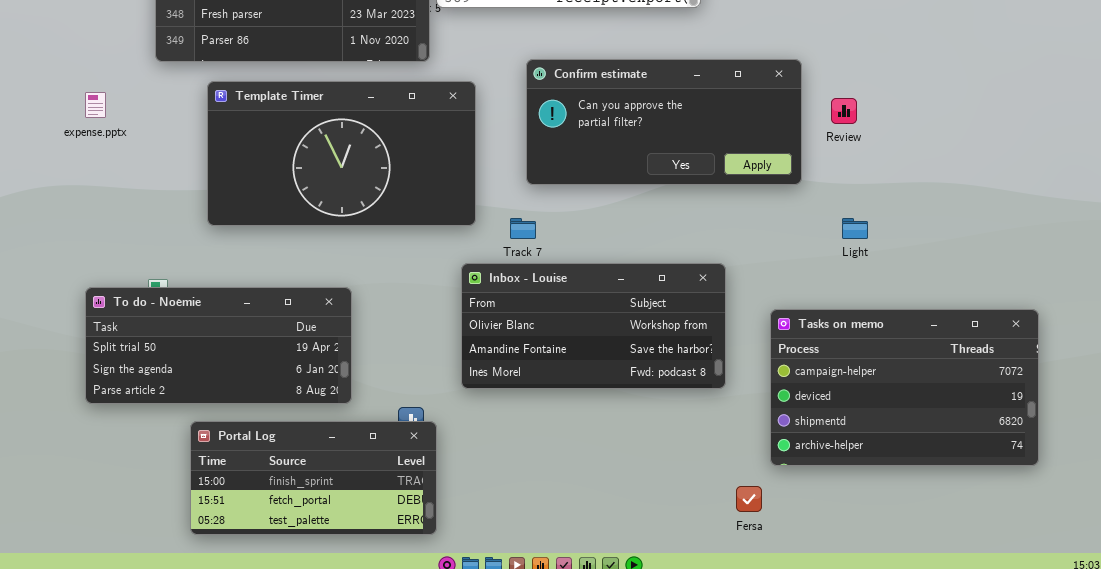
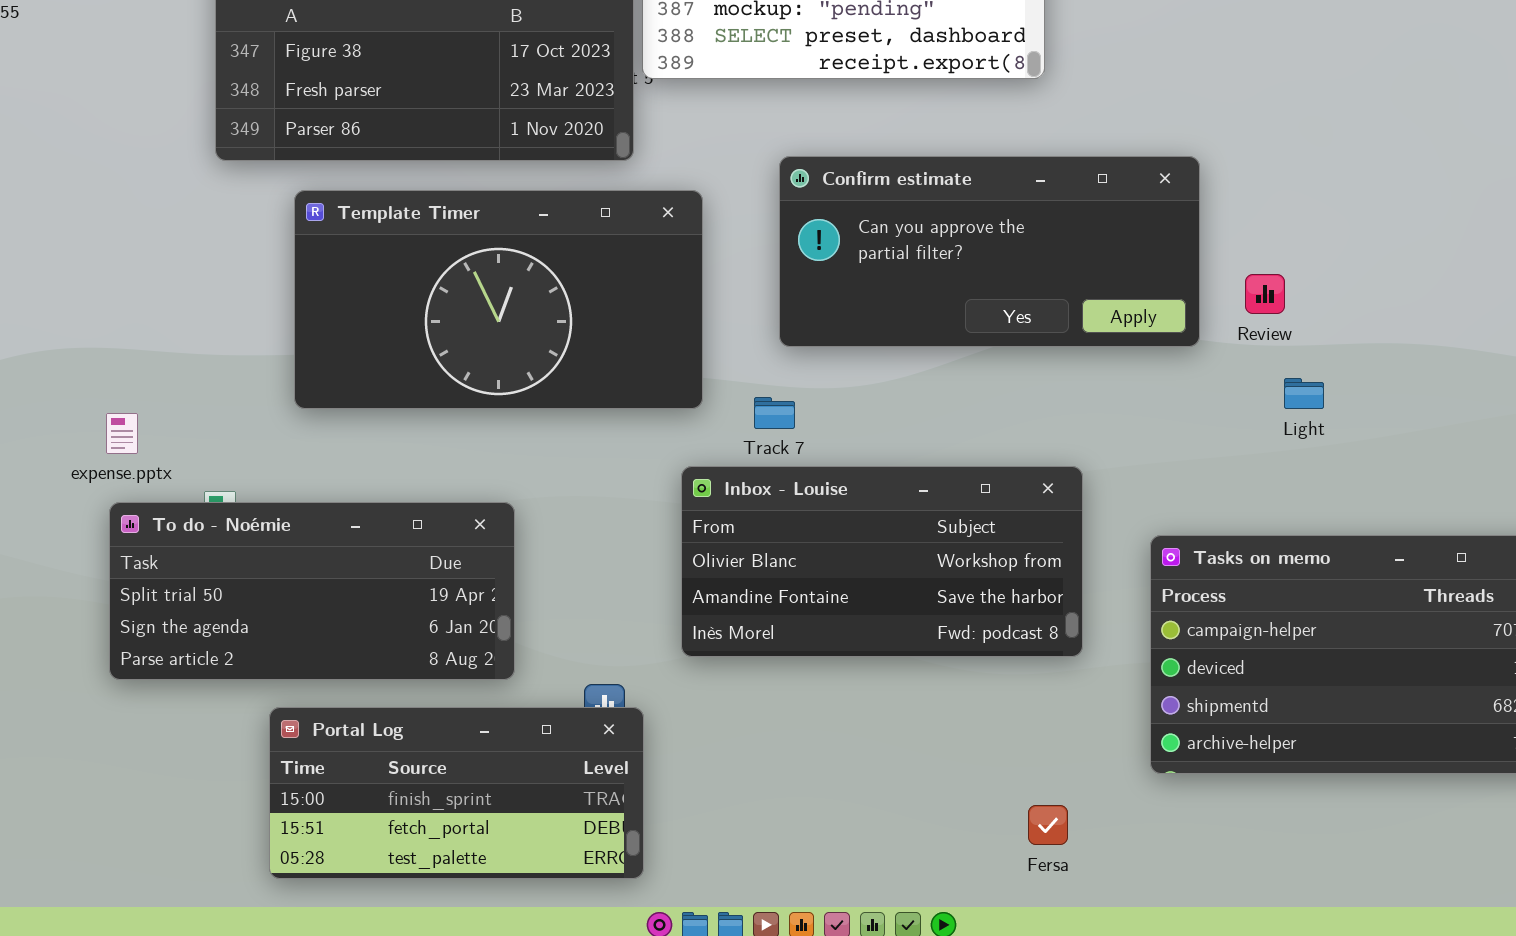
expense.pptx: [85,92,106,118] -> [106,413,138,454], moved
Review: [831,98,857,124] -> [1245,274,1285,314], moved
Light: [842,218,868,239] -> [1284,378,1324,409], moved
Fersa: [736,486,762,512] -> [1028,805,1068,845], moved

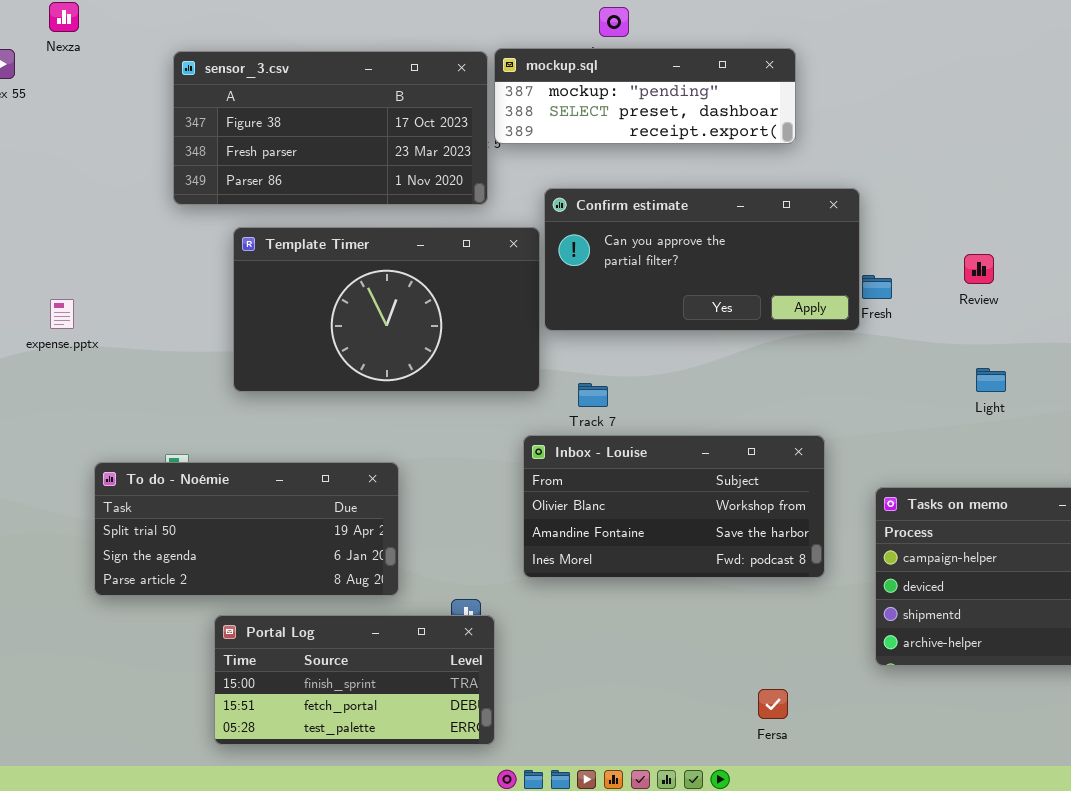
Confirm estimate: [779,156,1200,347] -> [544,188,860,331], moved
Review: [1245,274,1285,314] -> [964,254,994,284], moved
expense.pptx: [106,413,138,454] -> [50,299,74,329], moved
Fersa: [1028,805,1068,845] -> [758,689,788,719], moved

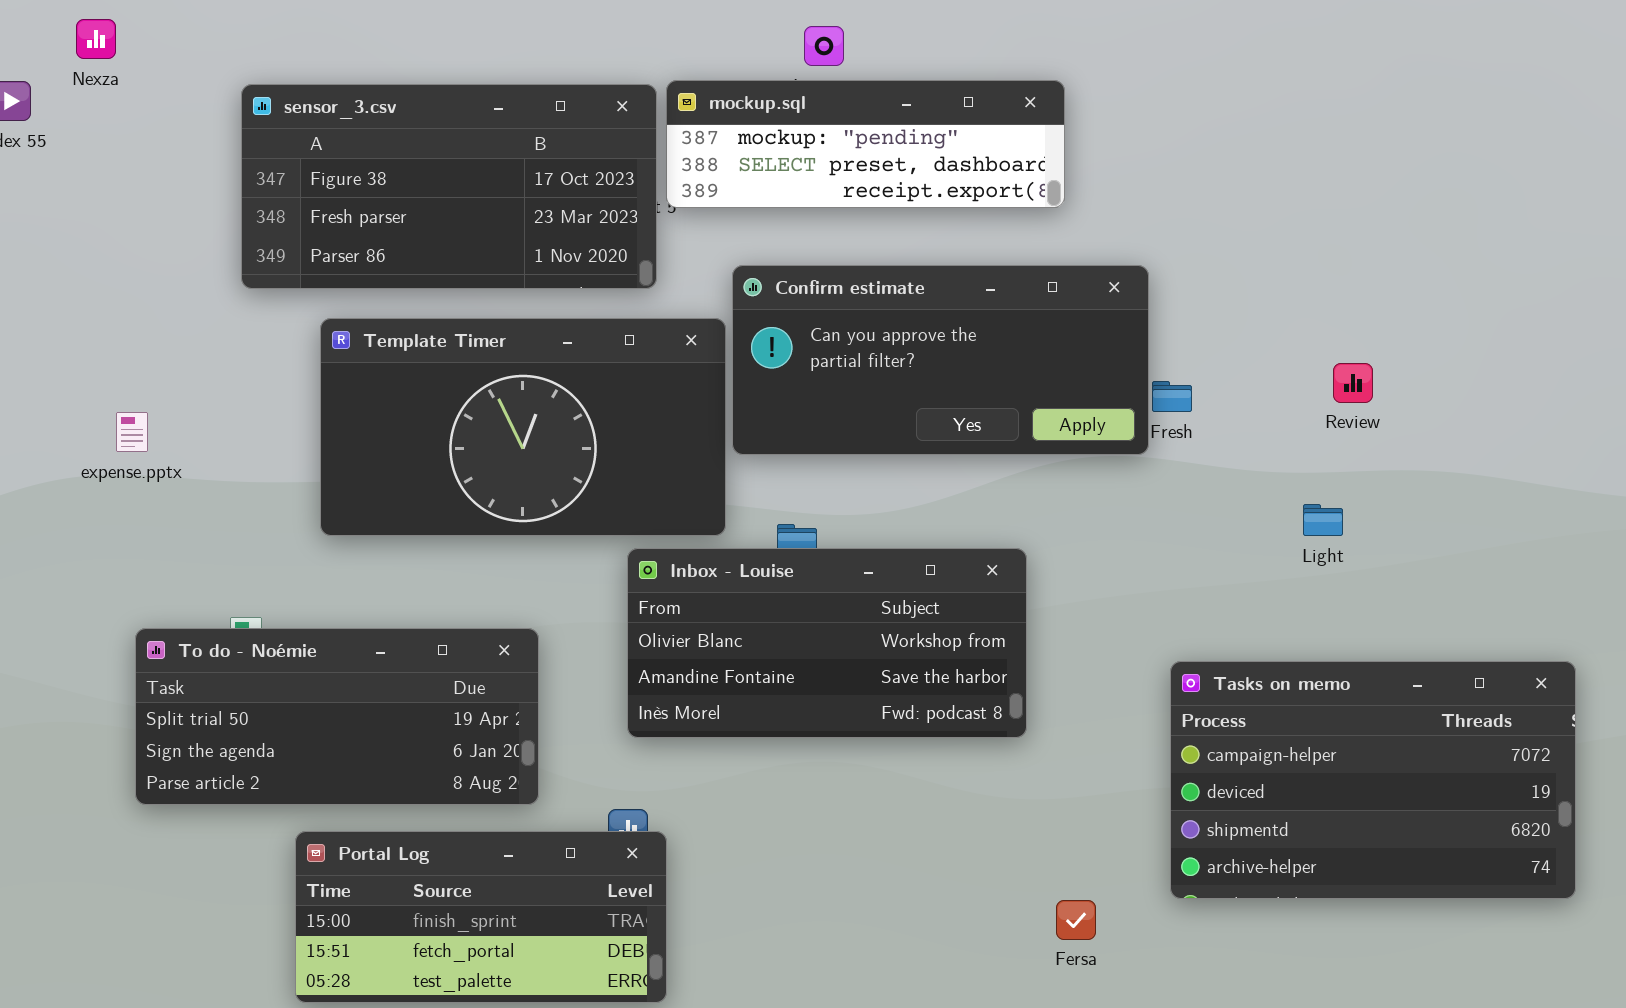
Review: [964,254,994,284] -> [1333,363,1373,403], moved
expense.pptx: [50,299,74,329] -> [116,412,148,452], moved
Inbox - Louise: [523,435,825,578] -> [627,548,1027,738], moved
Fersa: [758,689,788,719] -> [1056,900,1096,940], moved

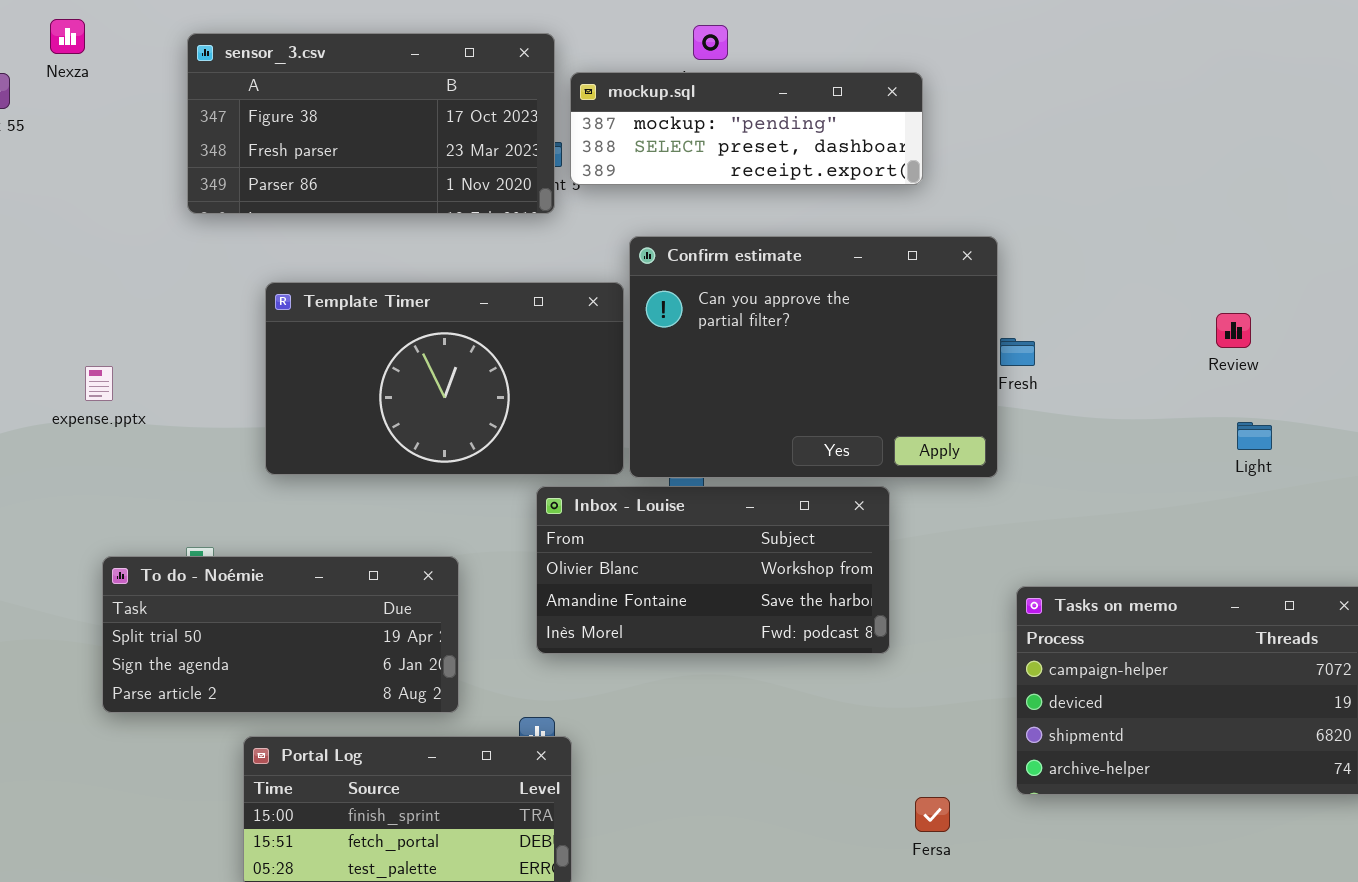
sensor_3.csv: [241,84,657,289] -> [187,33,555,214], moved
Confirm estimate: [732,265,1149,455] -> [629,236,998,478], resized
Review: [1333,363,1373,403] -> [1216,313,1251,348], moved
Light: [1303,504,1343,536] -> [1237,422,1272,450], moved

